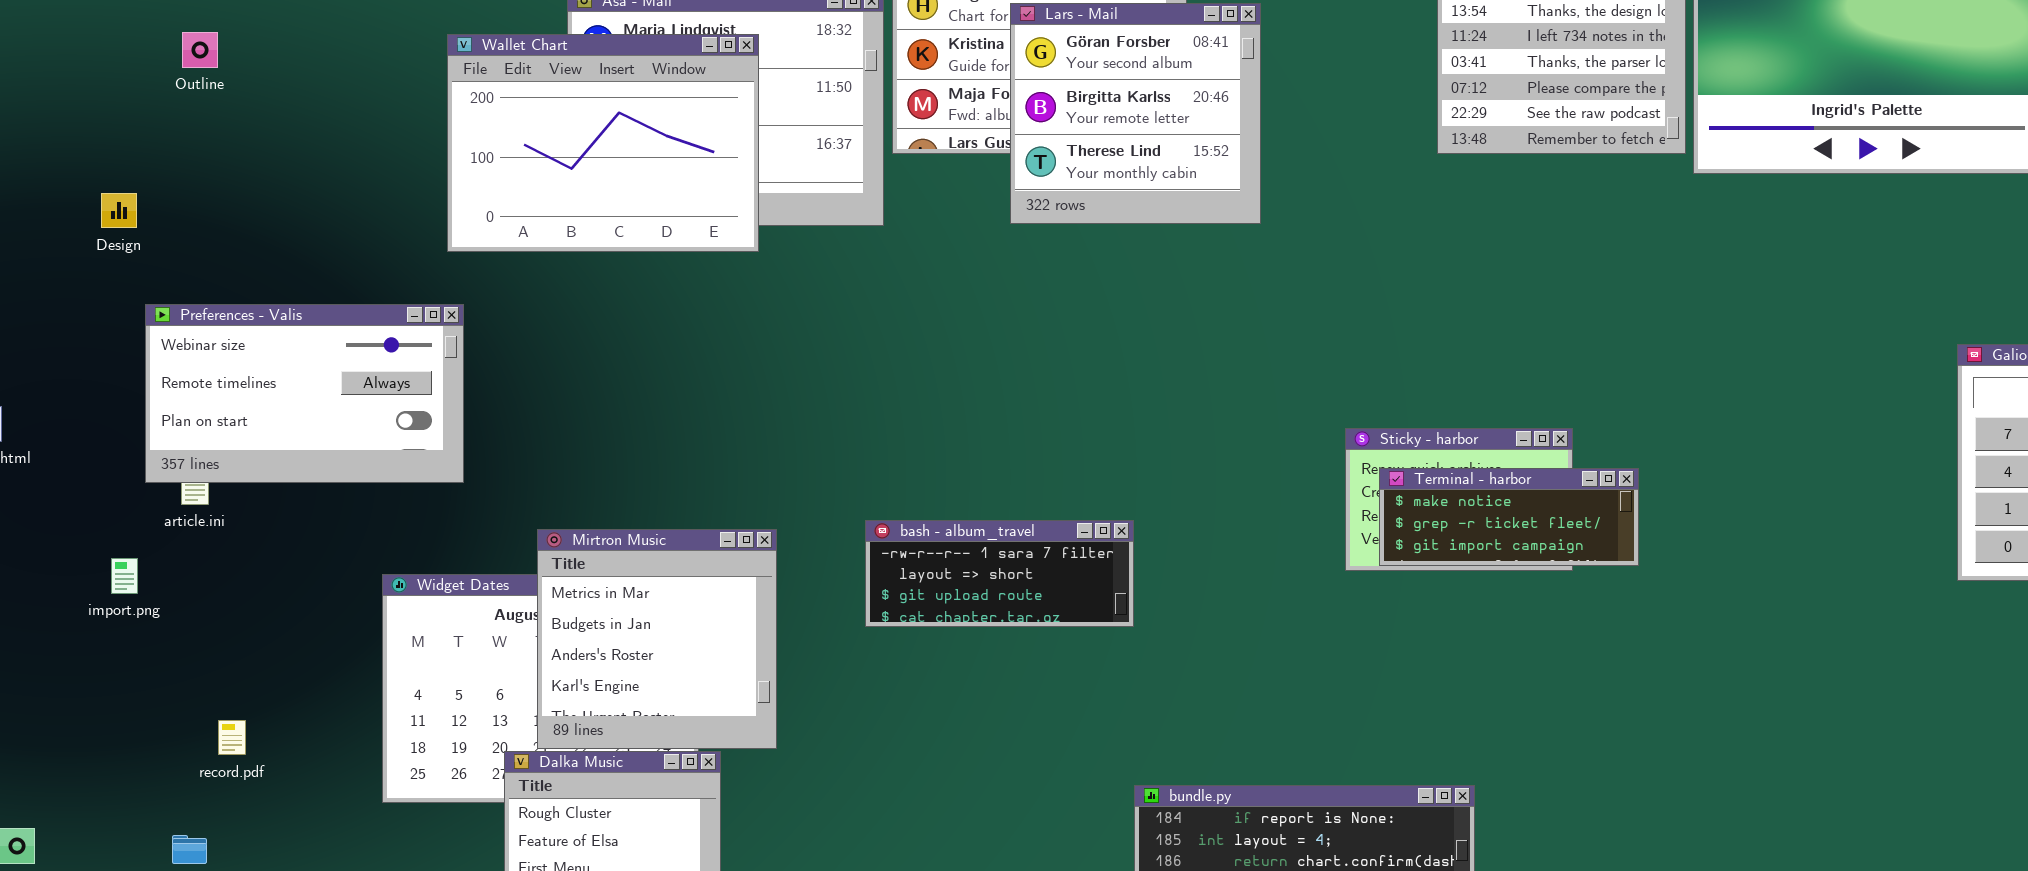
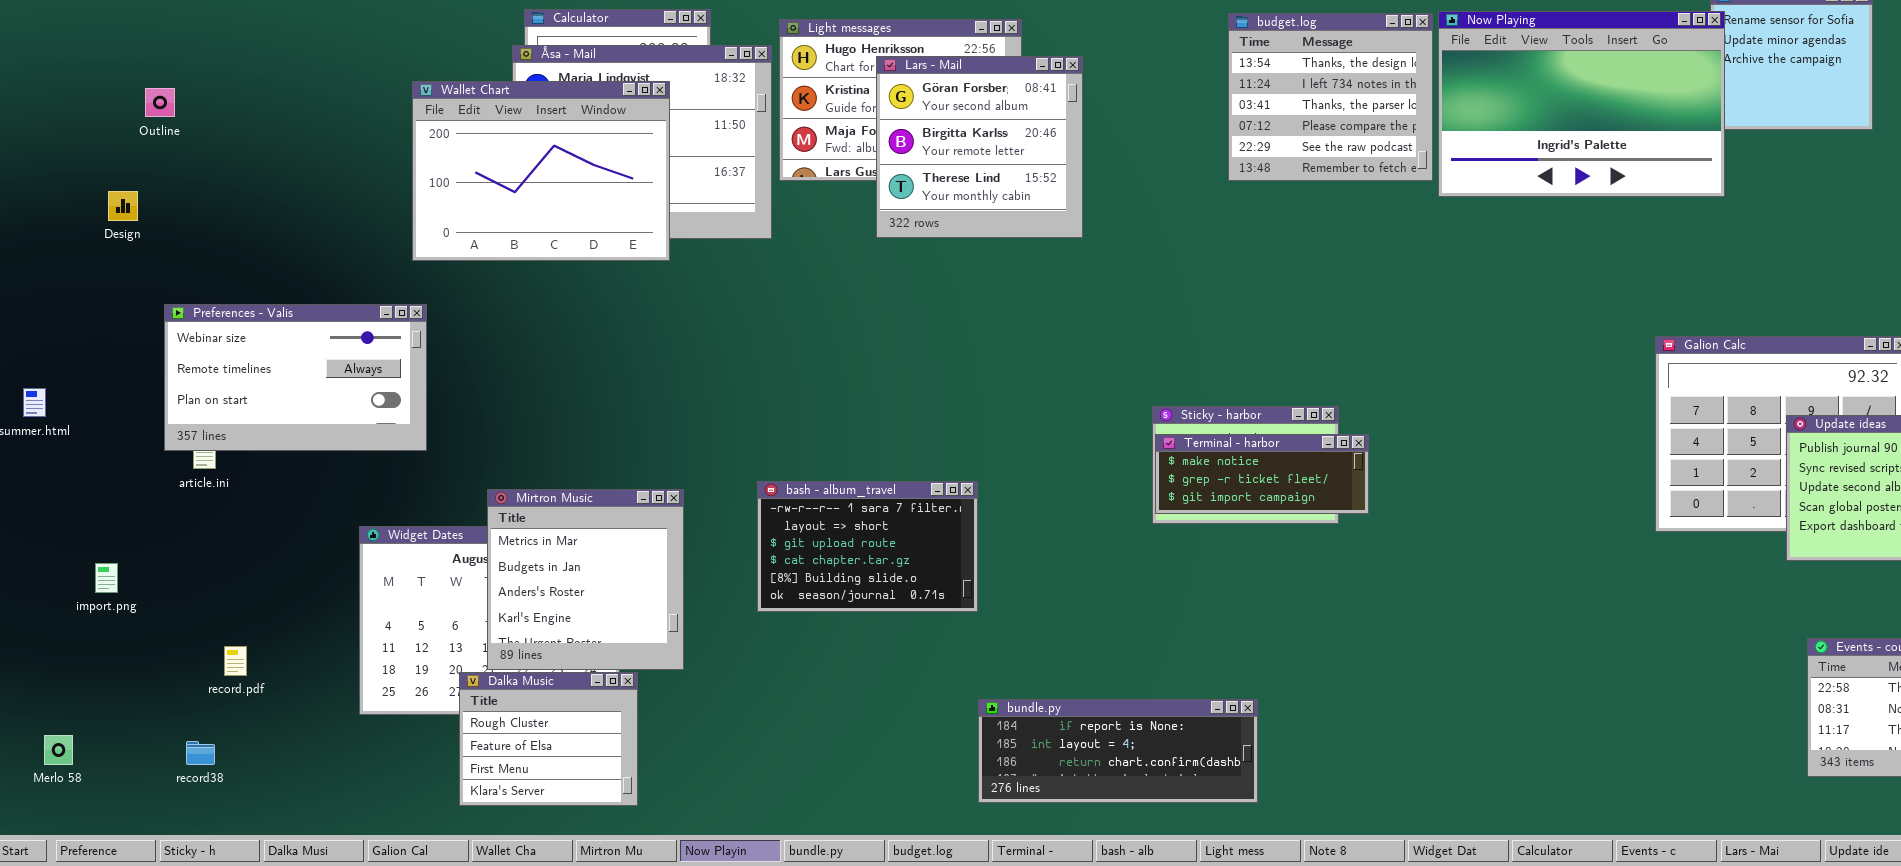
Outline: [182,32,218,68] -> [145,88,175,117], moved
Design: [101,193,137,228] -> [108,191,138,221], moved
Terminal - harbor: [1379,468,1639,566] -> [1155,434,1369,514], moved
bash - album_travel: [865,520,1134,627] -> [757,481,978,612], resized
import.png: [111,558,138,594] -> [95,563,118,593], moved

